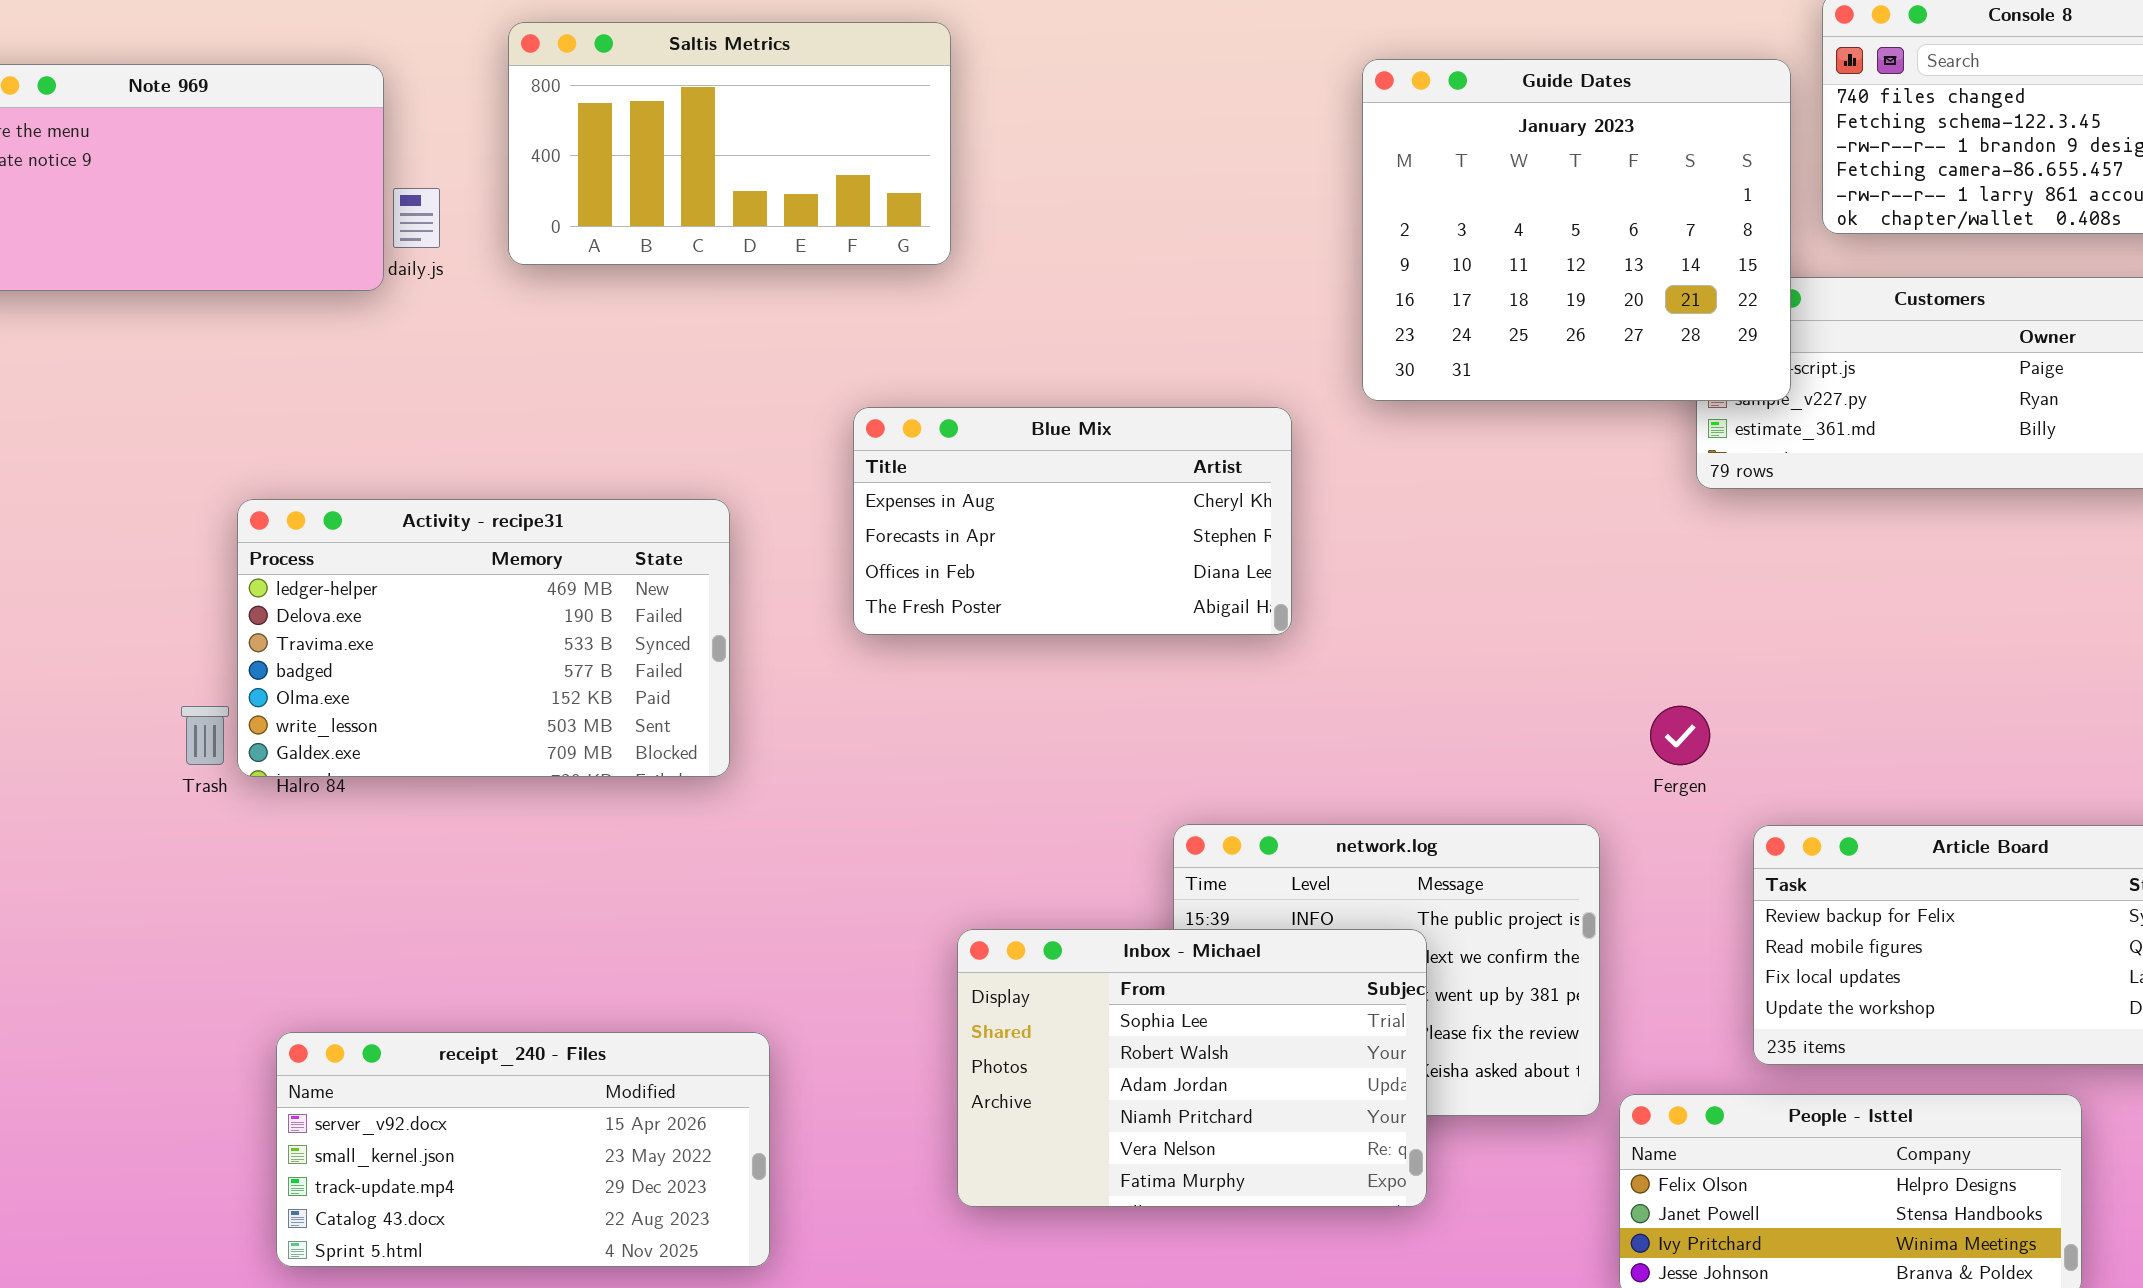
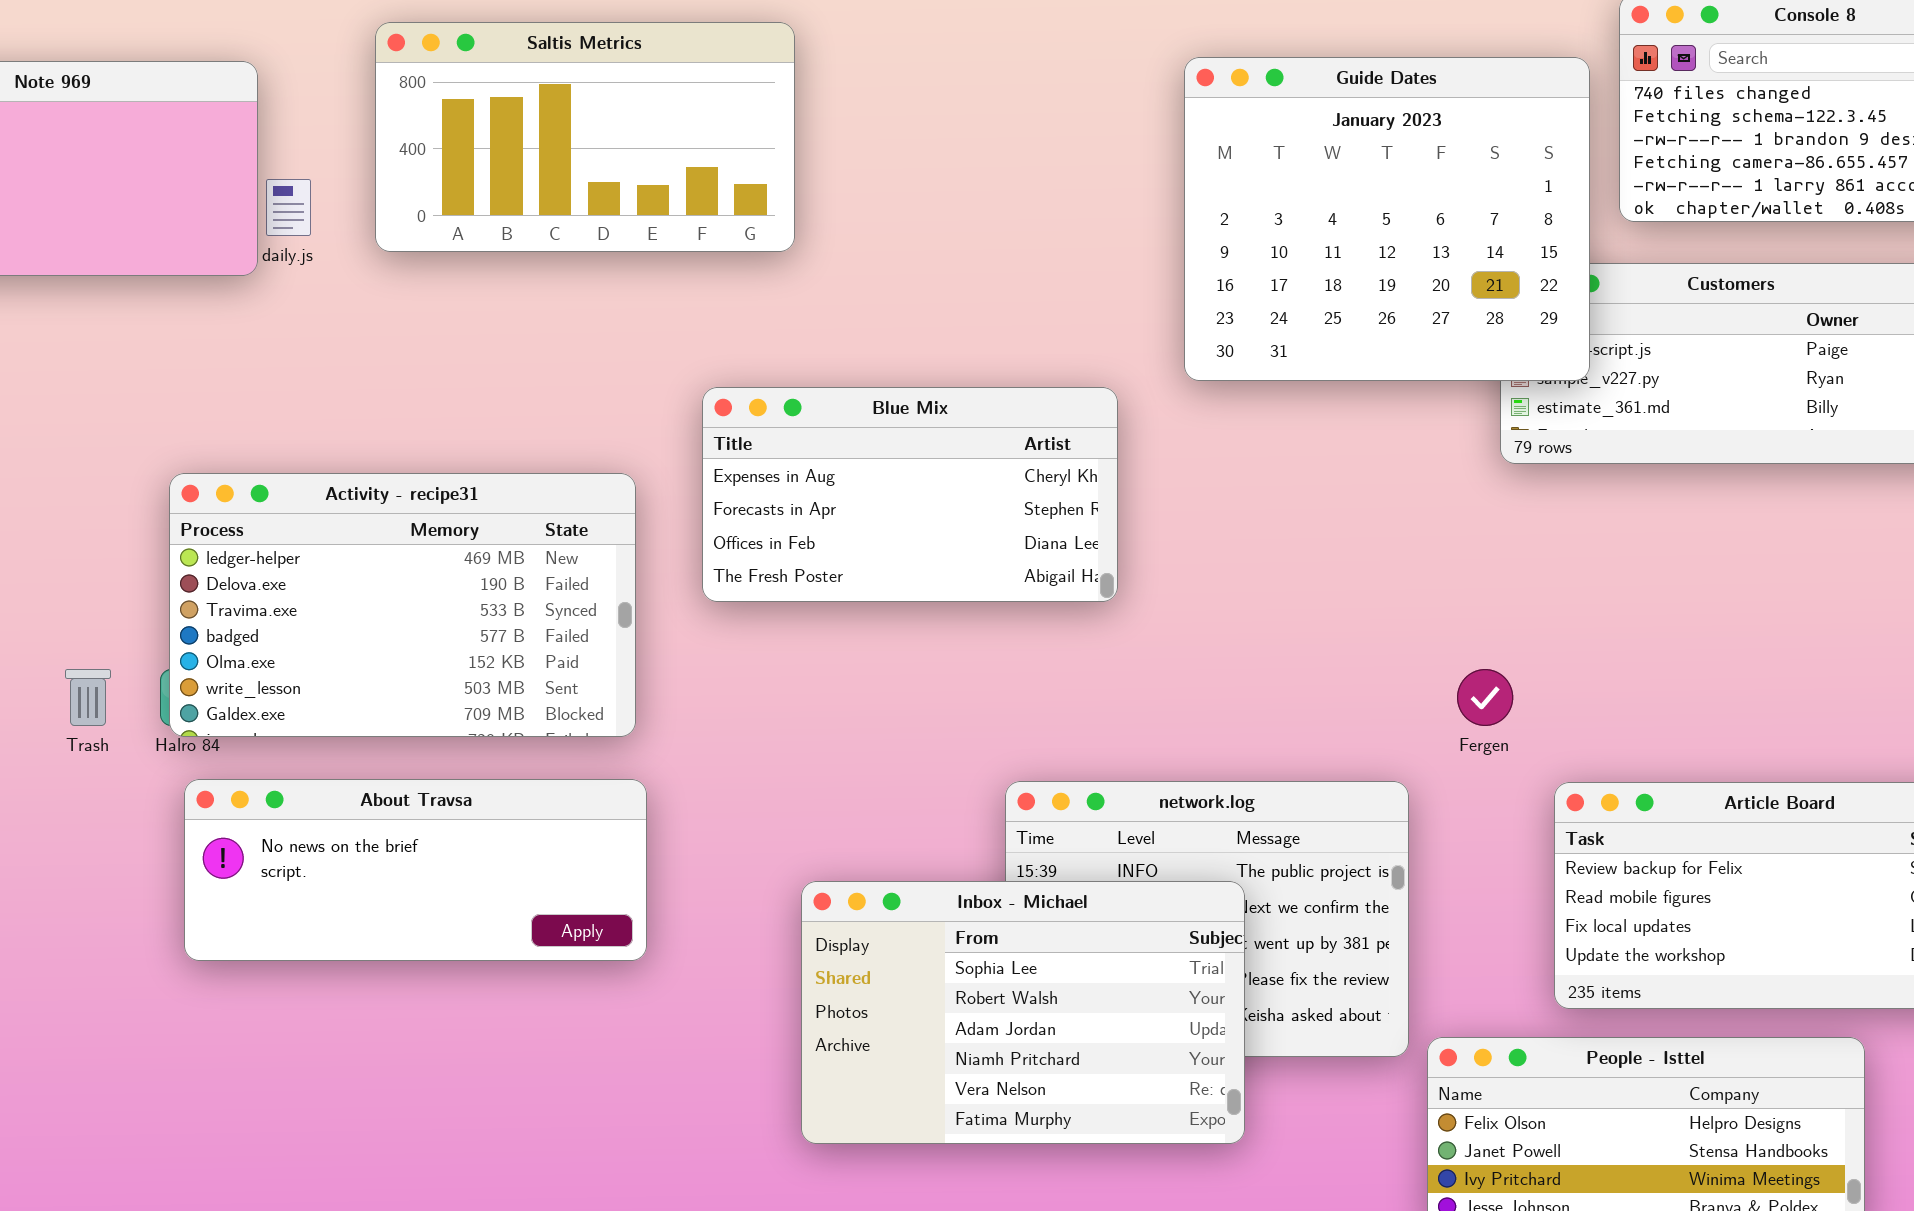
Activity - recipe31: [237,499,730,777] -> [169,473,636,737], moved
About Travsa: none -> [184,779,647,961], opened
receipt_240 - Files: [276,1032,770,1267] -> none, closed

